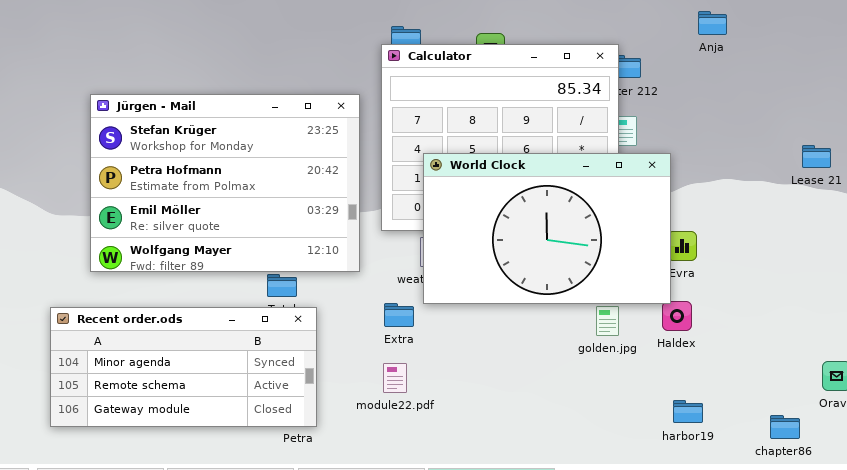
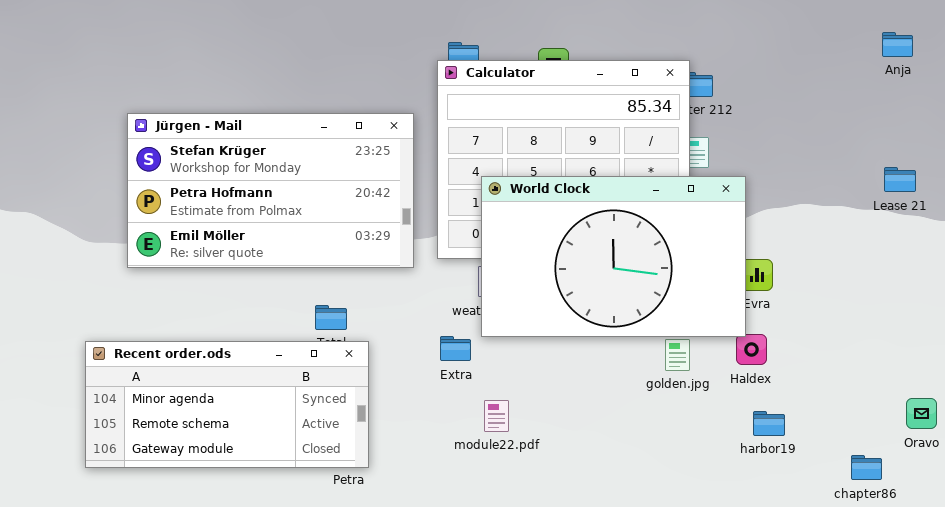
Anja: [698,11,727,35] -> [882,32,913,57], moved
Jürgen - Mail: [90,94,360,272] -> [127,113,414,268], resized
module22.pdf: [383,363,407,393] -> [484,400,509,432], moved
harbor19: [673,400,703,423] -> [753,411,785,436], moved

